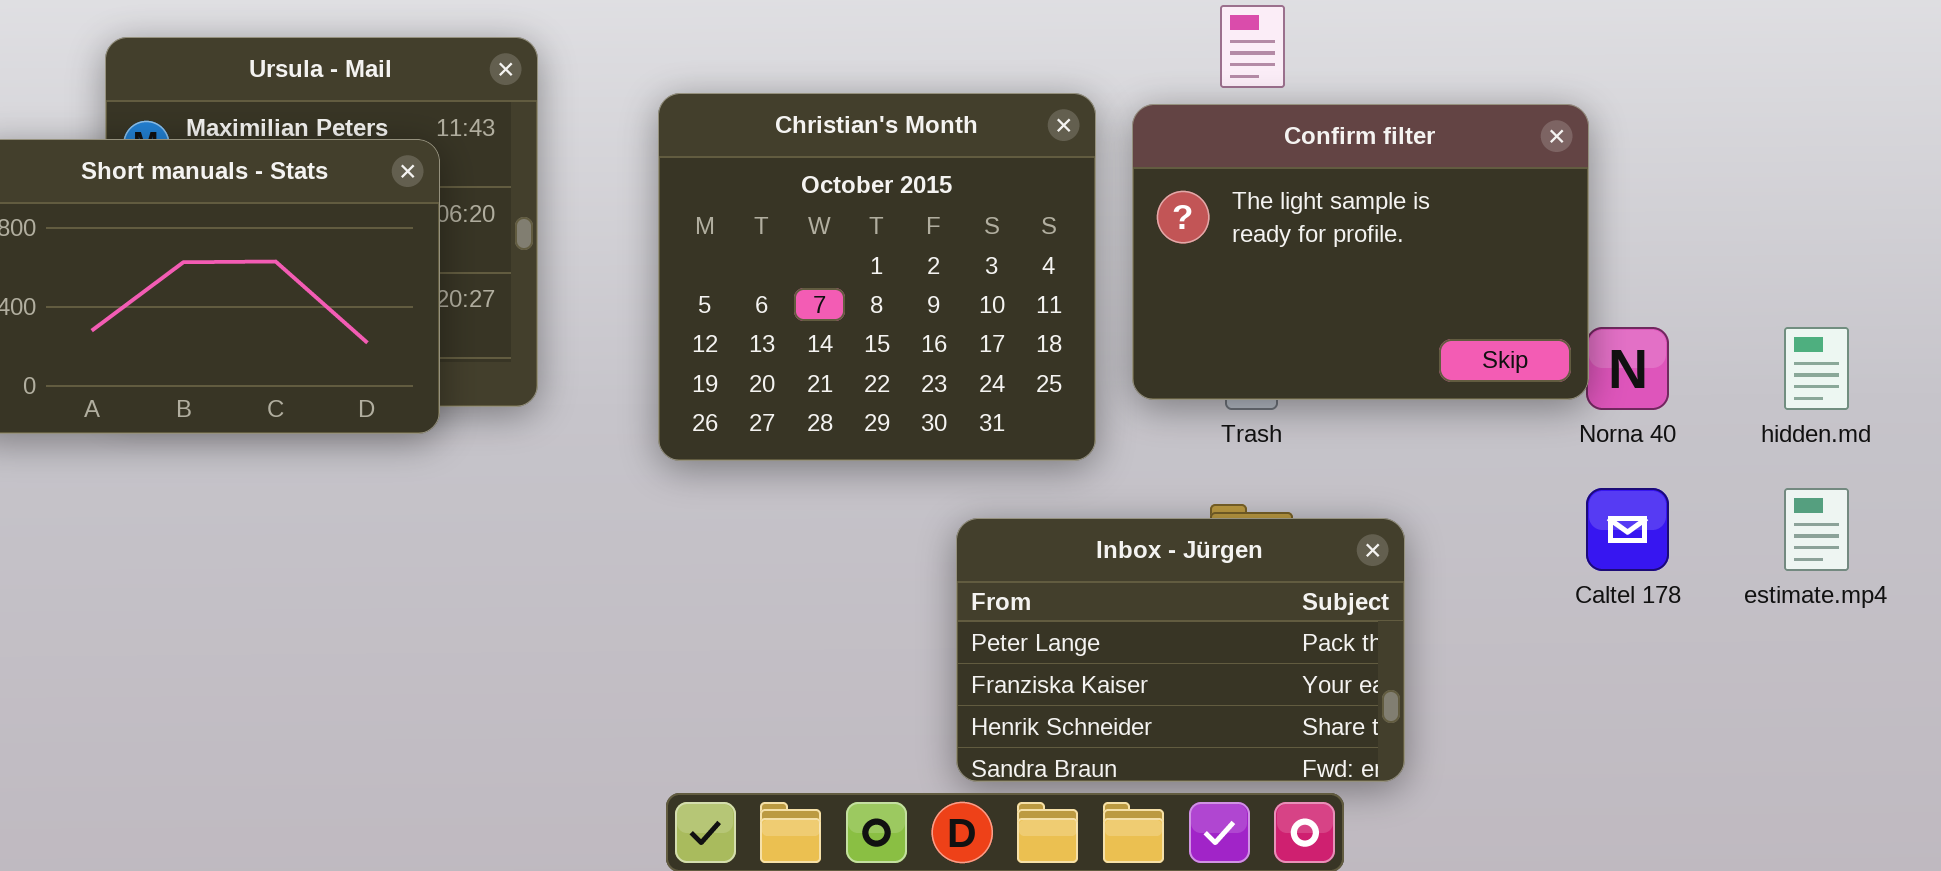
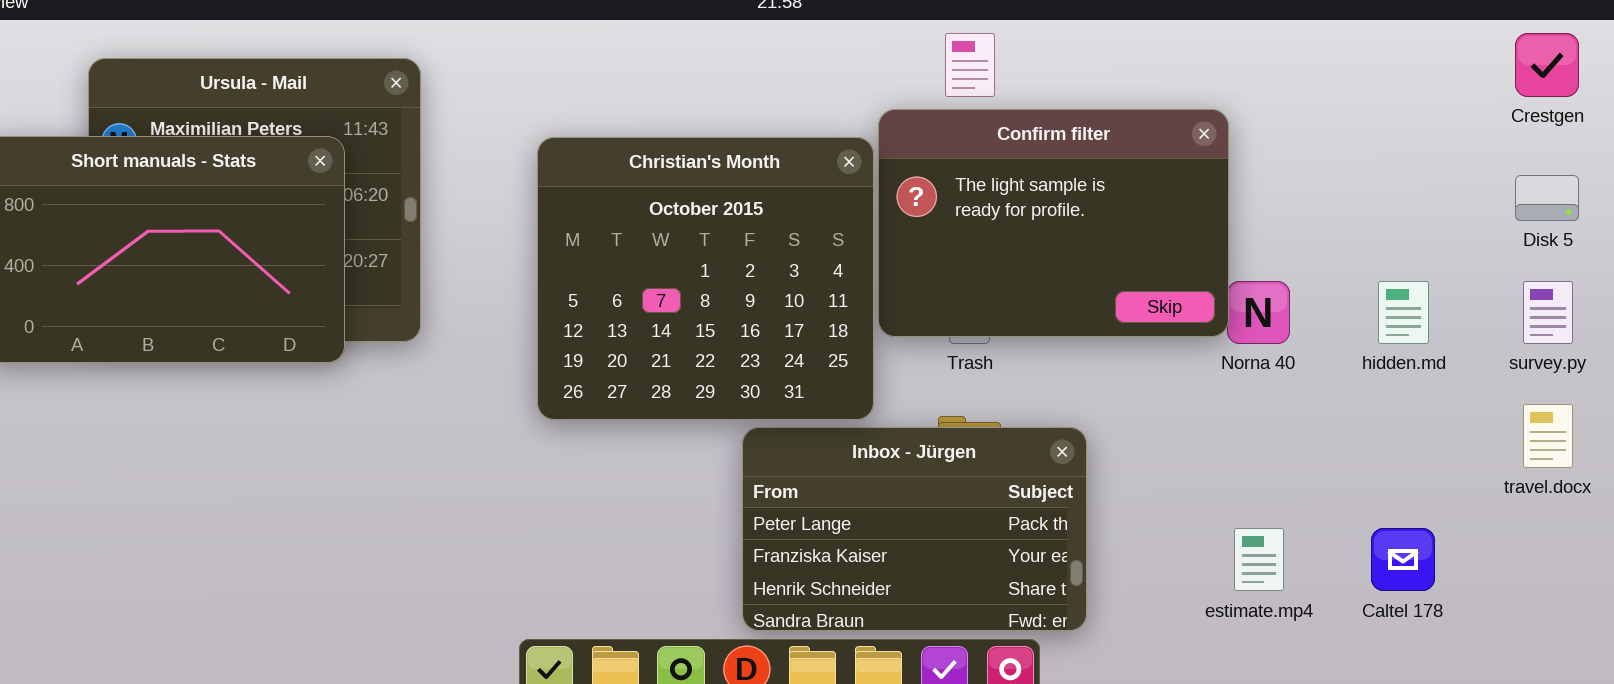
Christian's Month: [658,93,1096,461] -> [537,137,874,420], moved
Caltel 178: [1586,488,1669,571] -> [1371,528,1435,591], moved
estimate.mp4: [1784,488,1849,571] -> [1234,528,1284,591], moved

